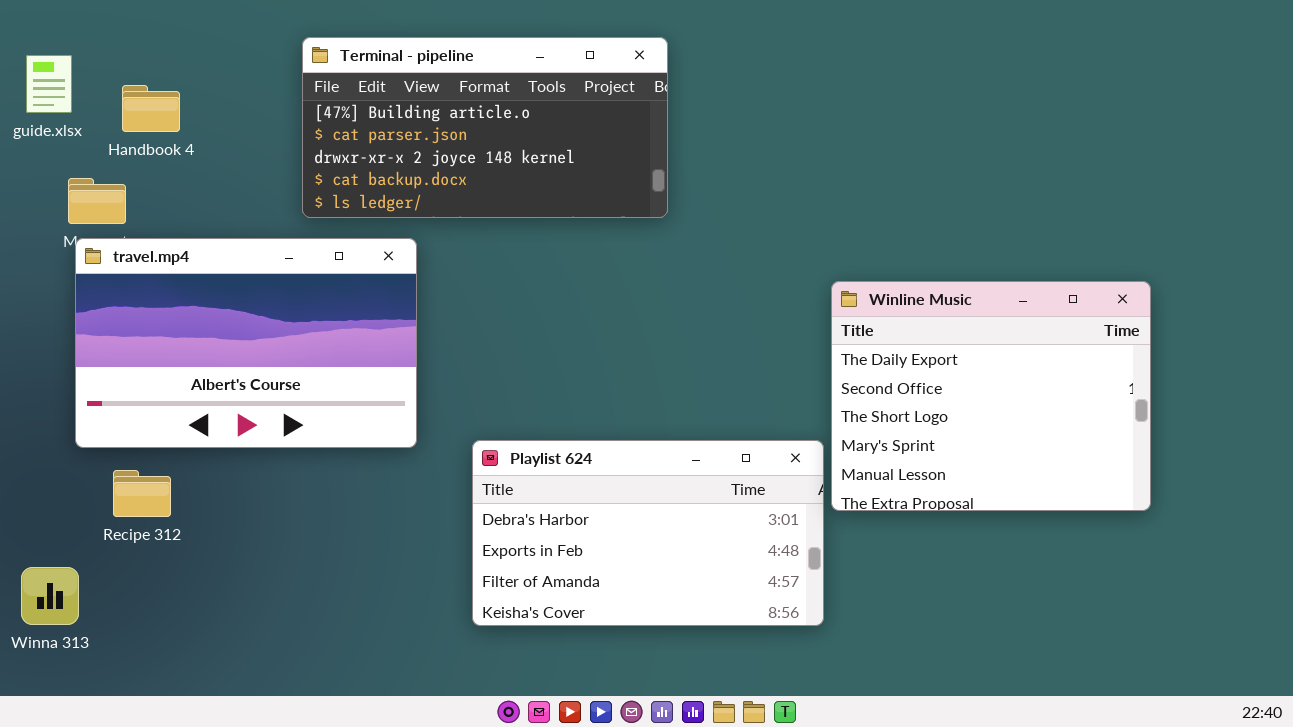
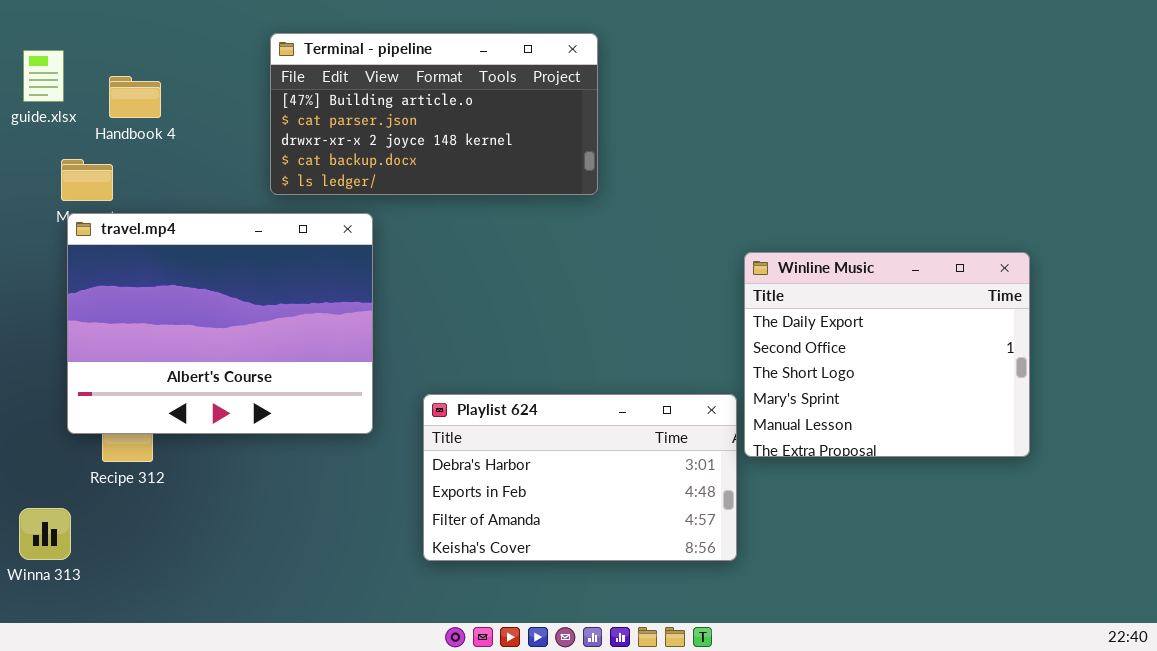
travel.mp4: [75,238,417,448] -> [67,213,373,434], resized

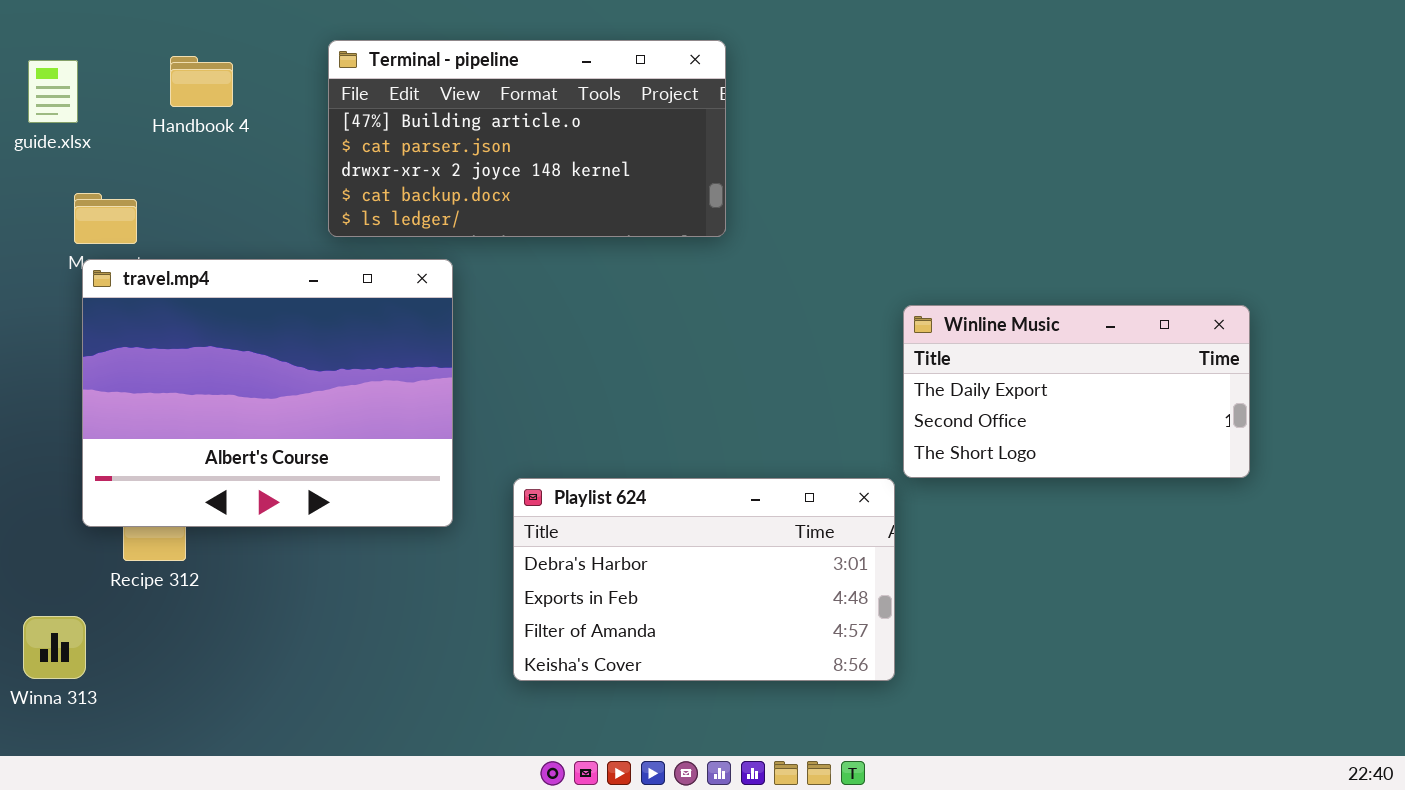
Handbook 4: [109,76,161,118] -> [170,56,233,107], moved
Winline Music: [744,252,1030,457] -> [903,305,1250,478], resized

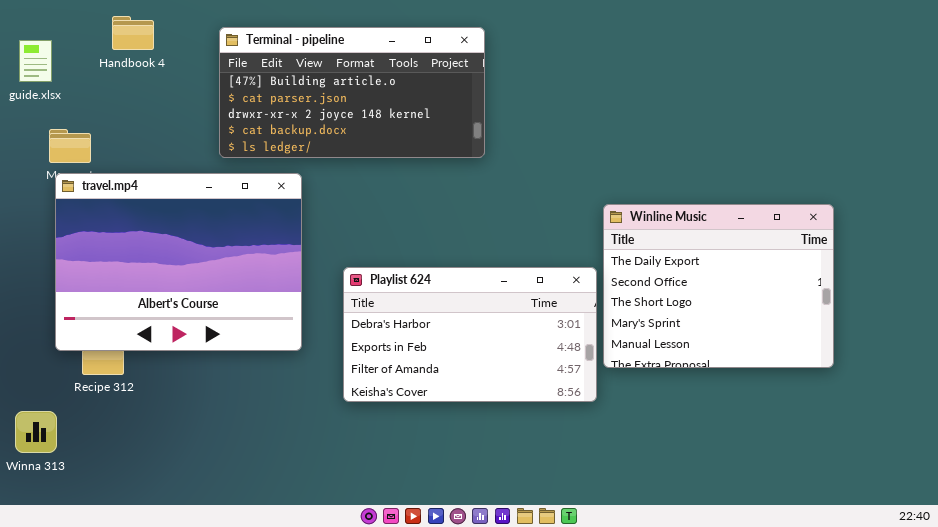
Handbook 4: [170,56,233,107] -> [112,16,154,50], moved
Winline Music: [903,305,1250,478] -> [603,204,834,368], resized
Playlist 624: [513,478,895,681] -> [343,267,597,402], moved

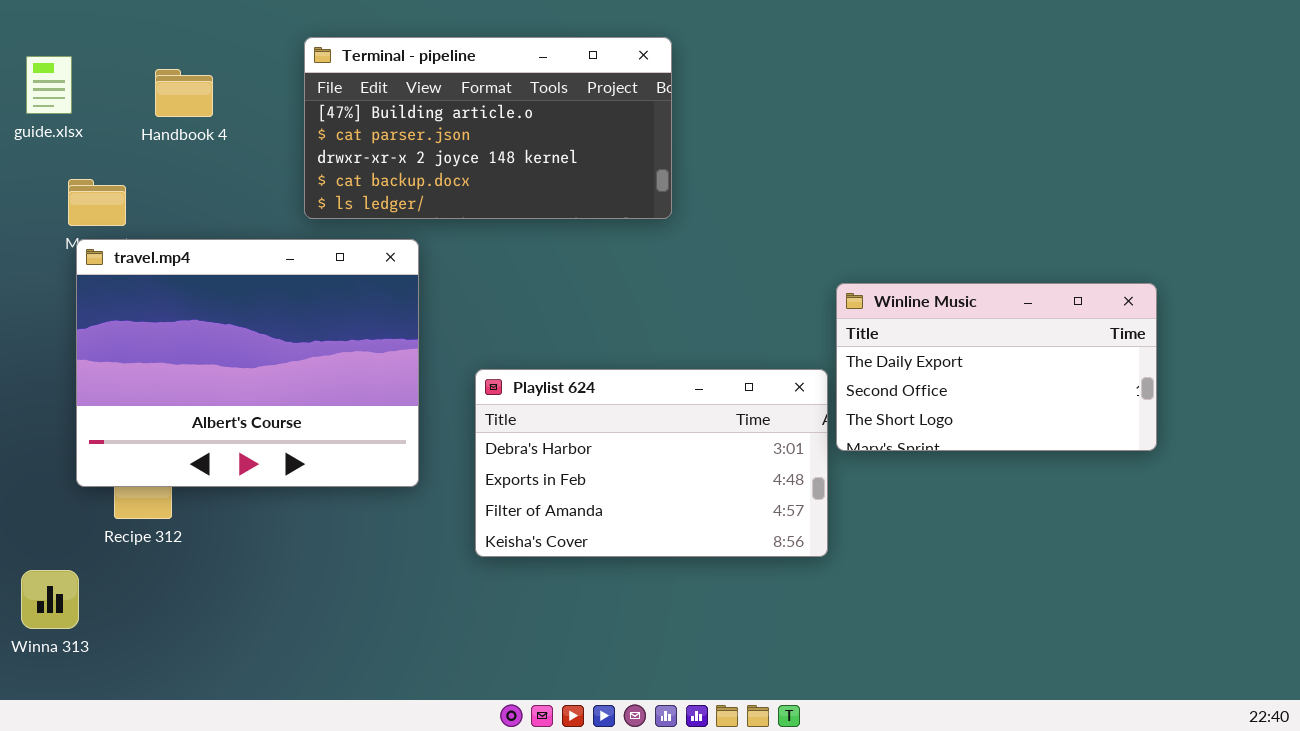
Handbook 4: [112,16,154,50] -> [155,69,213,117], moved
Winline Music: [603,204,834,368] -> [836,283,1157,451], resized

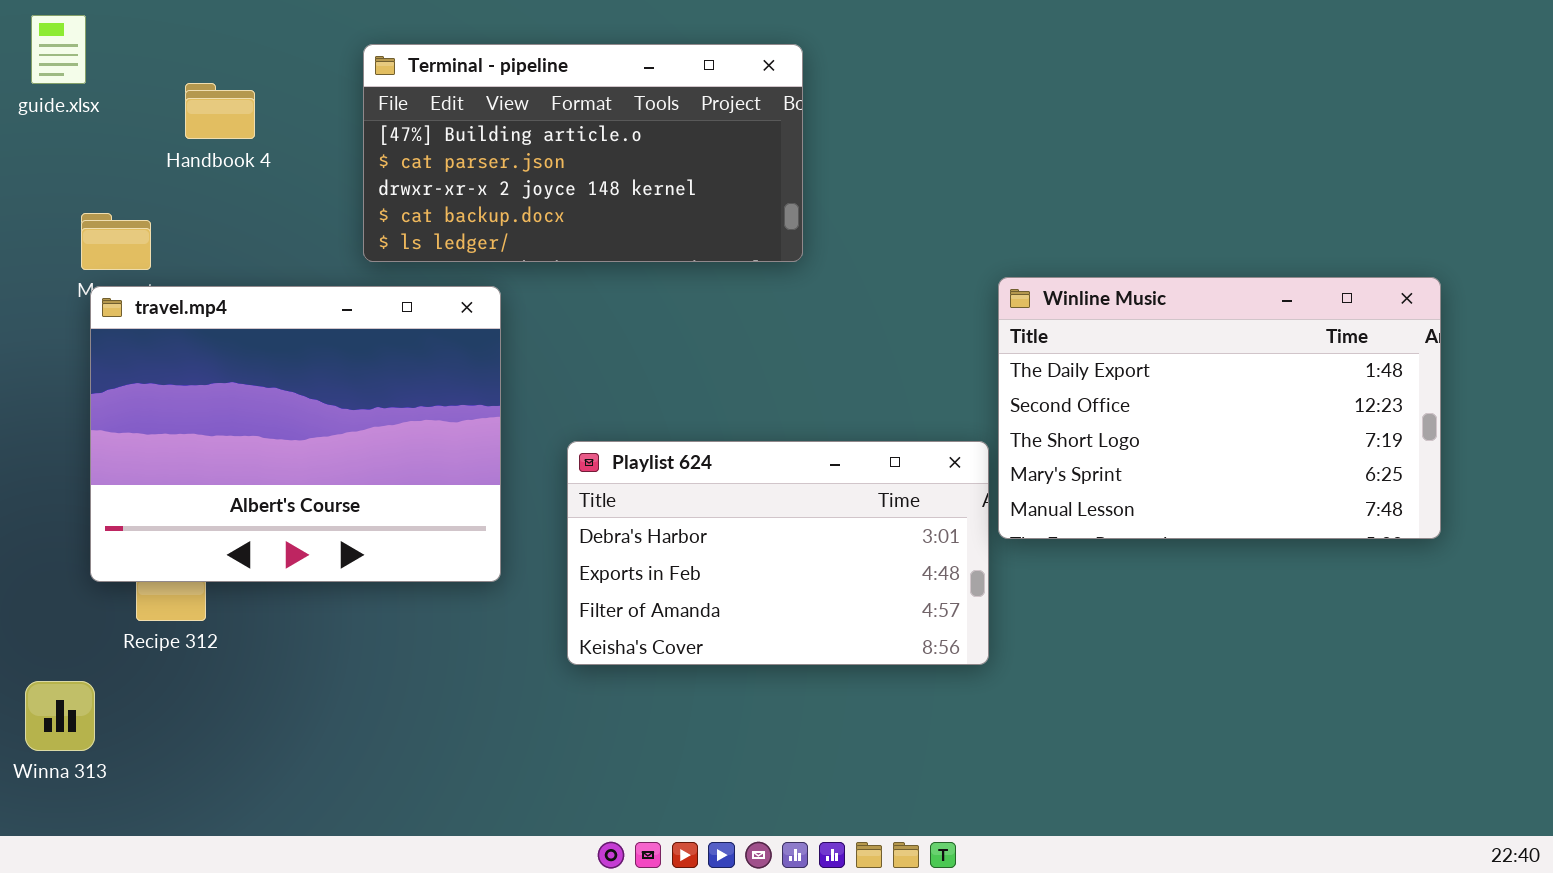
guide.xlsx: [26,56,72,114] -> [31,15,86,84], moved
Winline Music: [836,283,1157,451] -> [998,277,1441,539], resized

